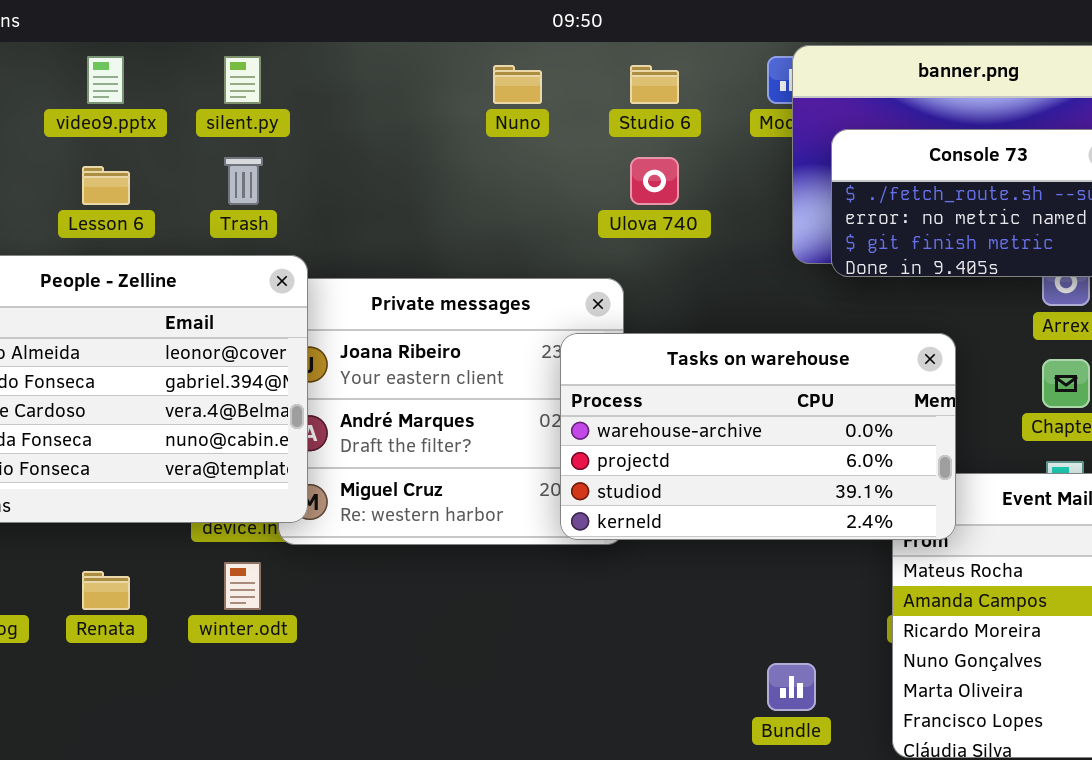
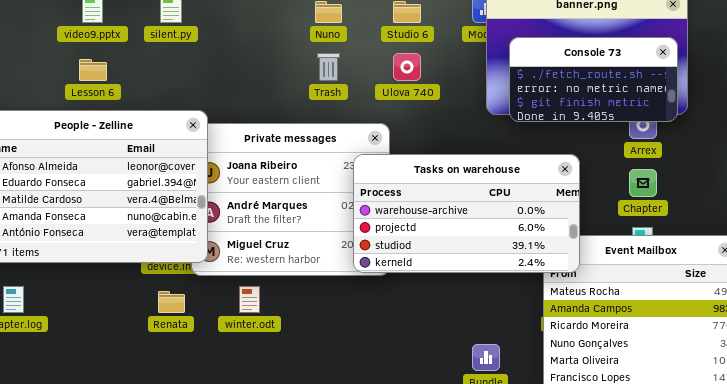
Trash: [224,157,263,205] -> [317,53,340,81], moved
winter.odt: [224,562,261,610] -> [239,286,260,313], moved
Renata: [82,571,130,610] -> [158,291,185,313], moved

